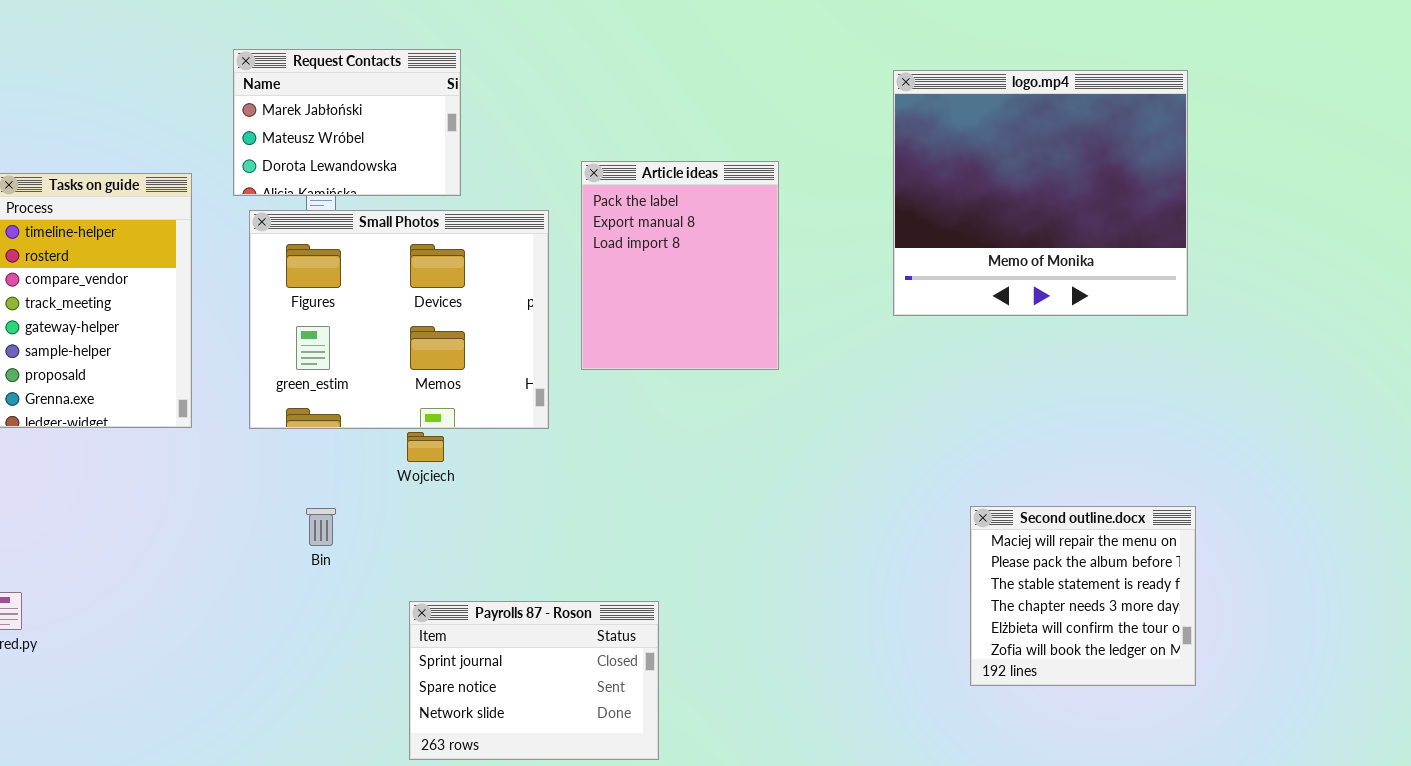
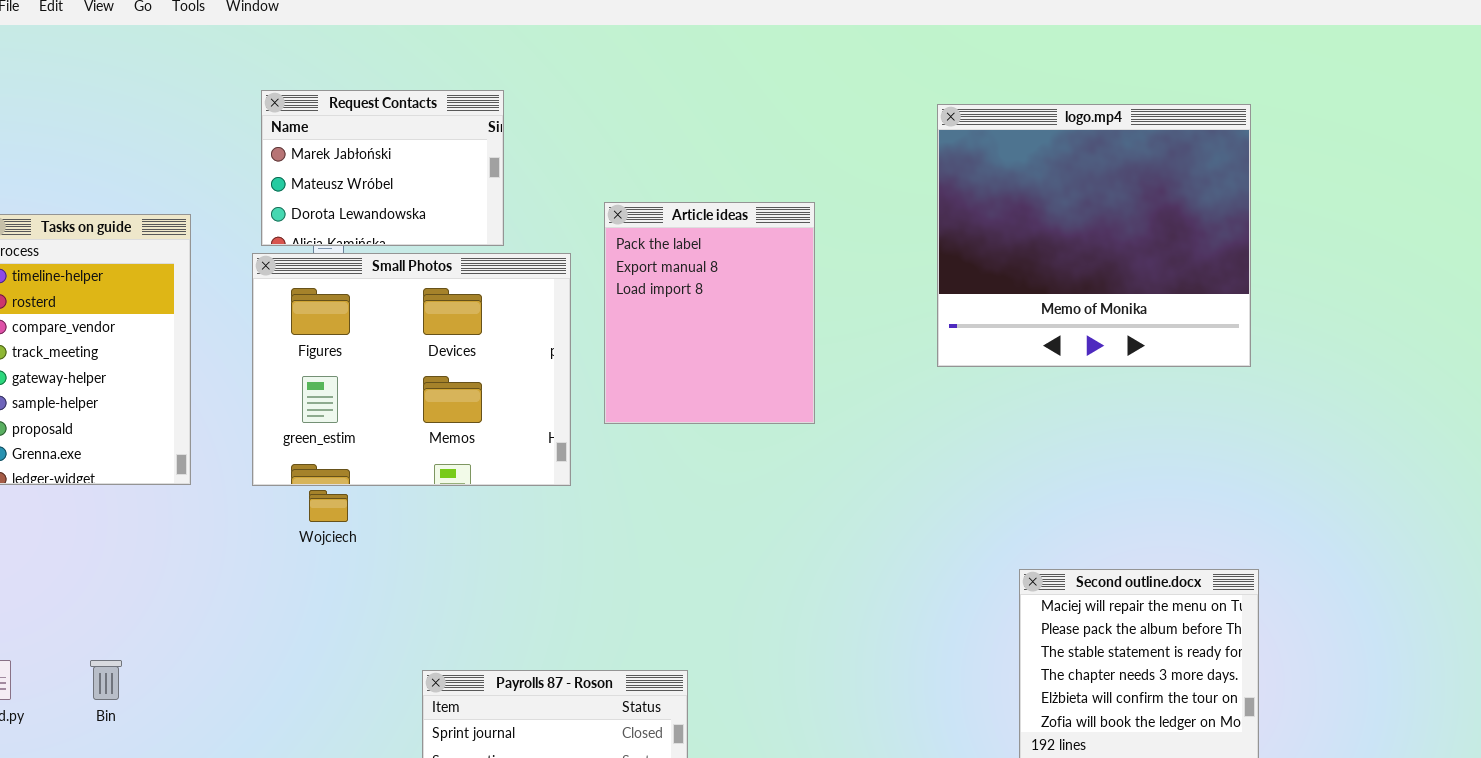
Request Contacts: [233,49,461,196] -> [261,90,504,246], moved
Wojciech: [407,432,444,462] -> [309,490,348,522], moved
Bin: [306,508,336,546] -> [90,660,122,700], moved

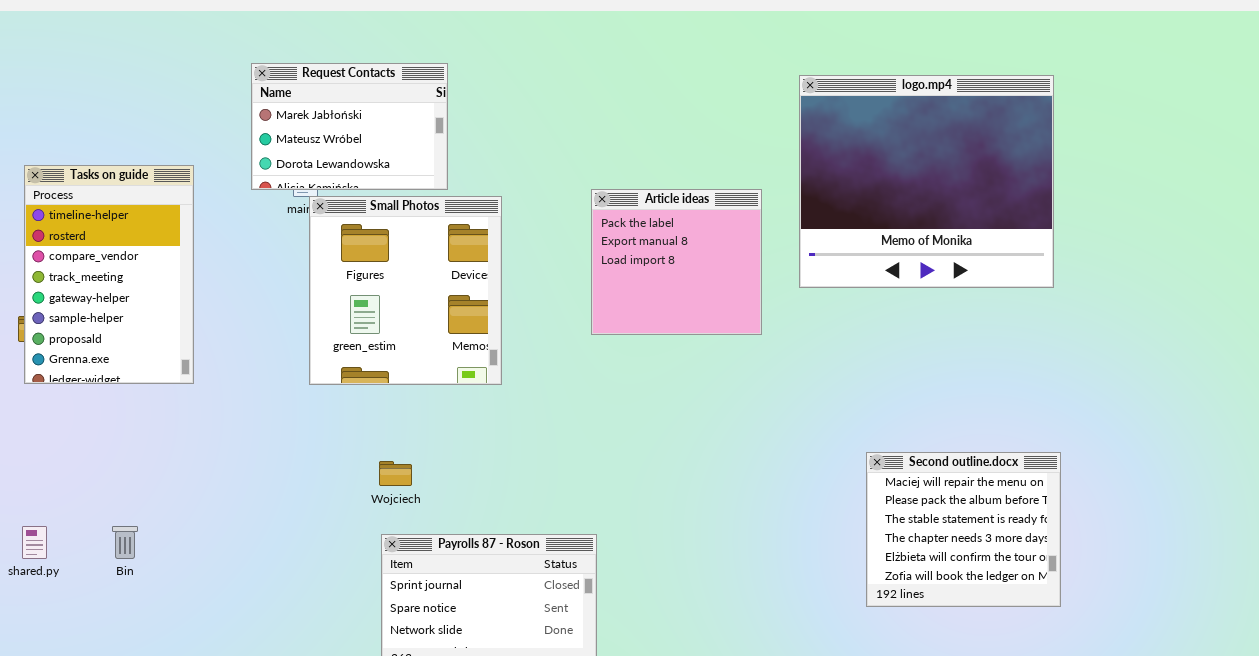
Article ideas: [604,202,815,424] -> [591,189,762,335], moved, resized
Small Photos: [252,253,571,486] -> [309,196,502,385], resized
Wojciech: [309,490,348,522] -> [379,461,412,486], moved

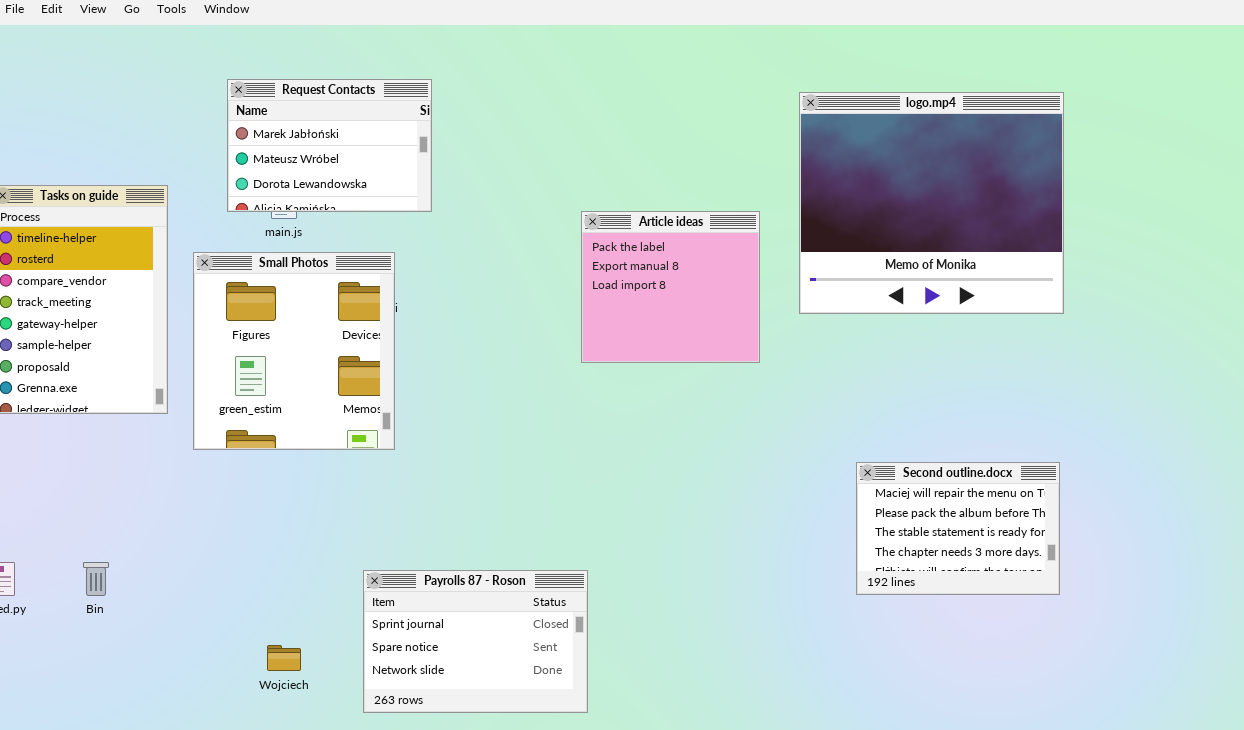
Small Photos: [309,196,502,385] -> [193,252,395,450], moved
Second outline.docx: [866,452,1061,607] -> [856,462,1060,595], moved, resized
Wojciech: [379,461,412,486] -> [267,645,301,671], moved

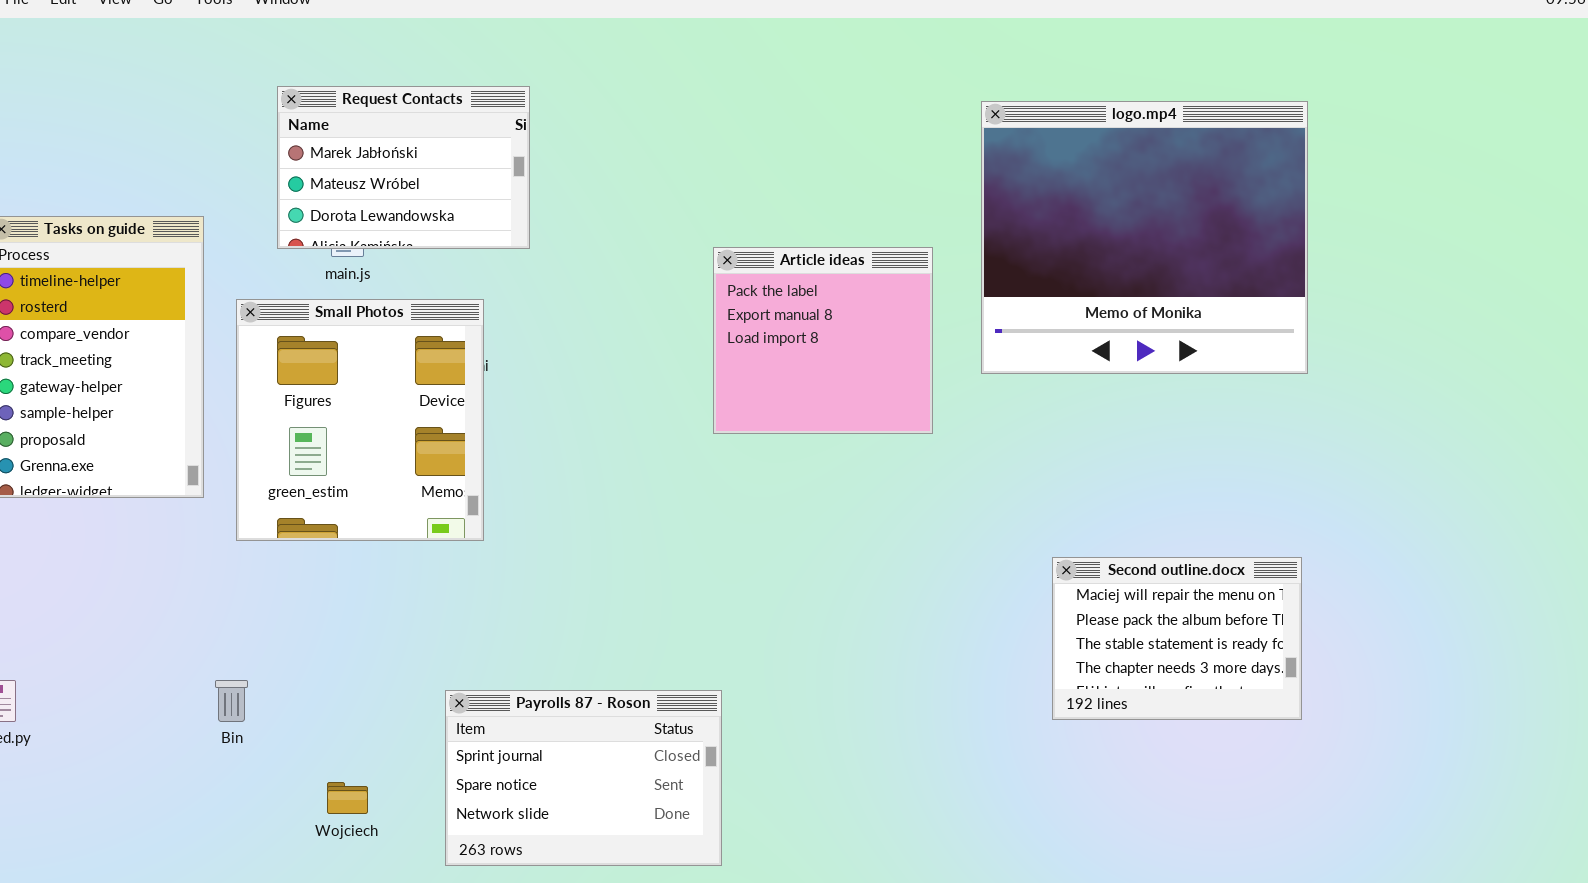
Bin: [83,562,109,596] -> [215,680,248,722], moved

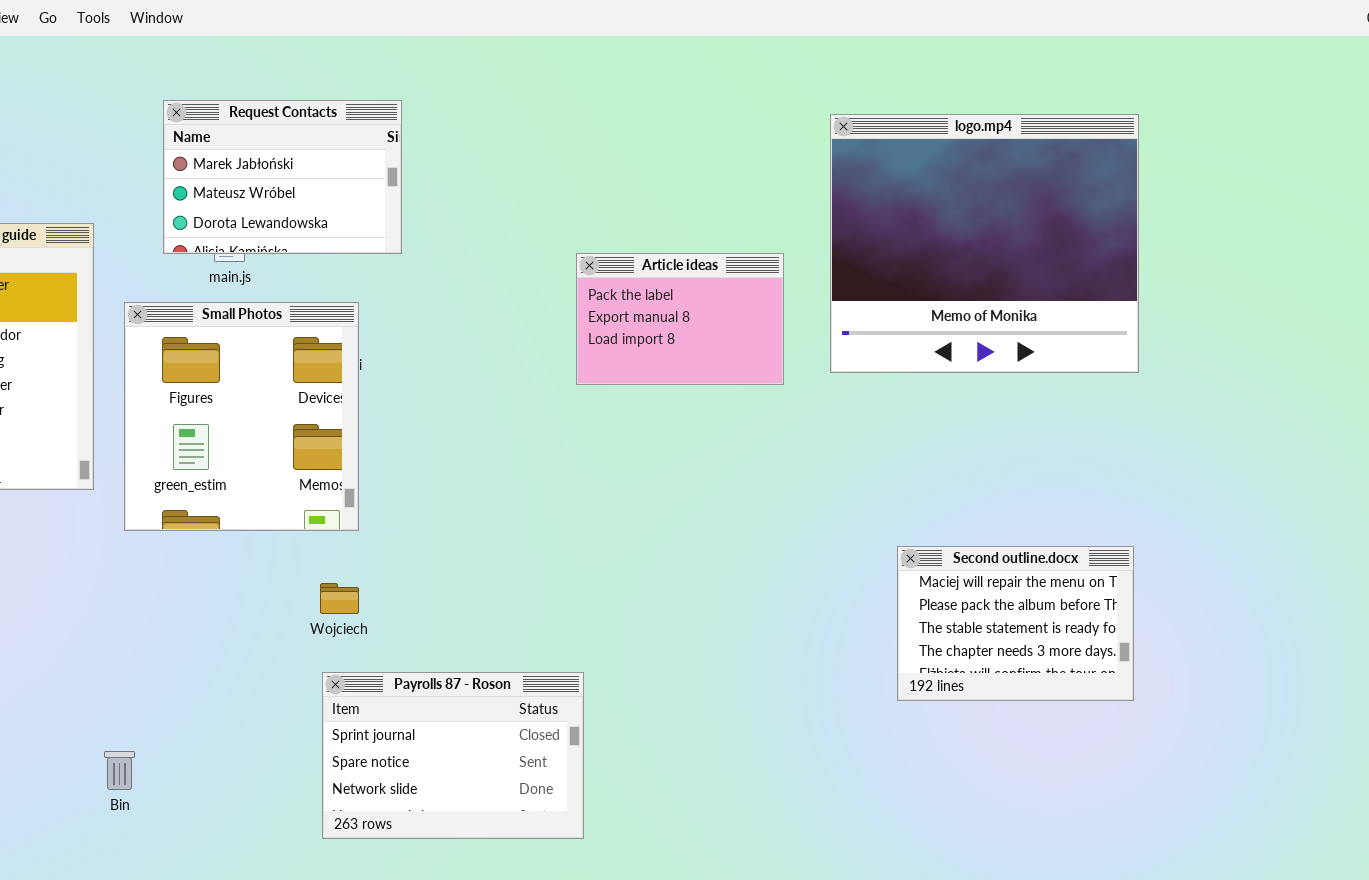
Article ideas: [713,247,933,434] -> [576,253,784,385], resized
Bin: [215,680,248,722] -> [104,751,135,790], moved
Wojciech: [327,782,368,814] -> [320,583,359,614], moved

